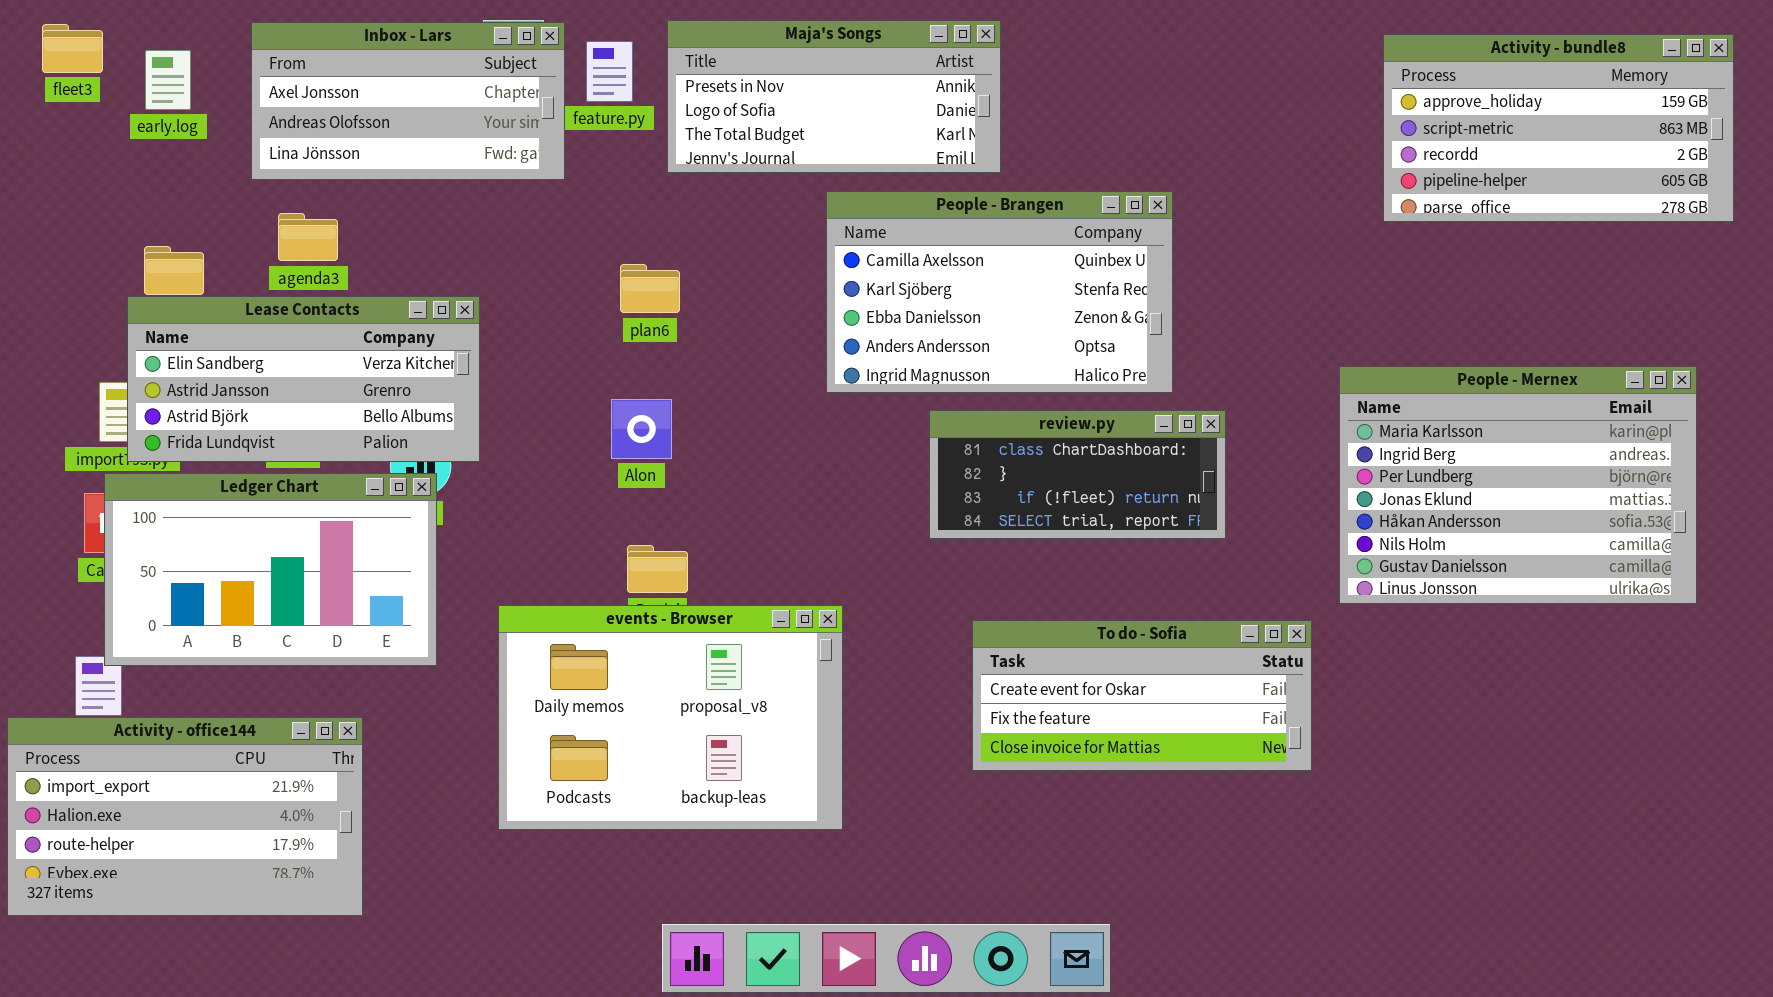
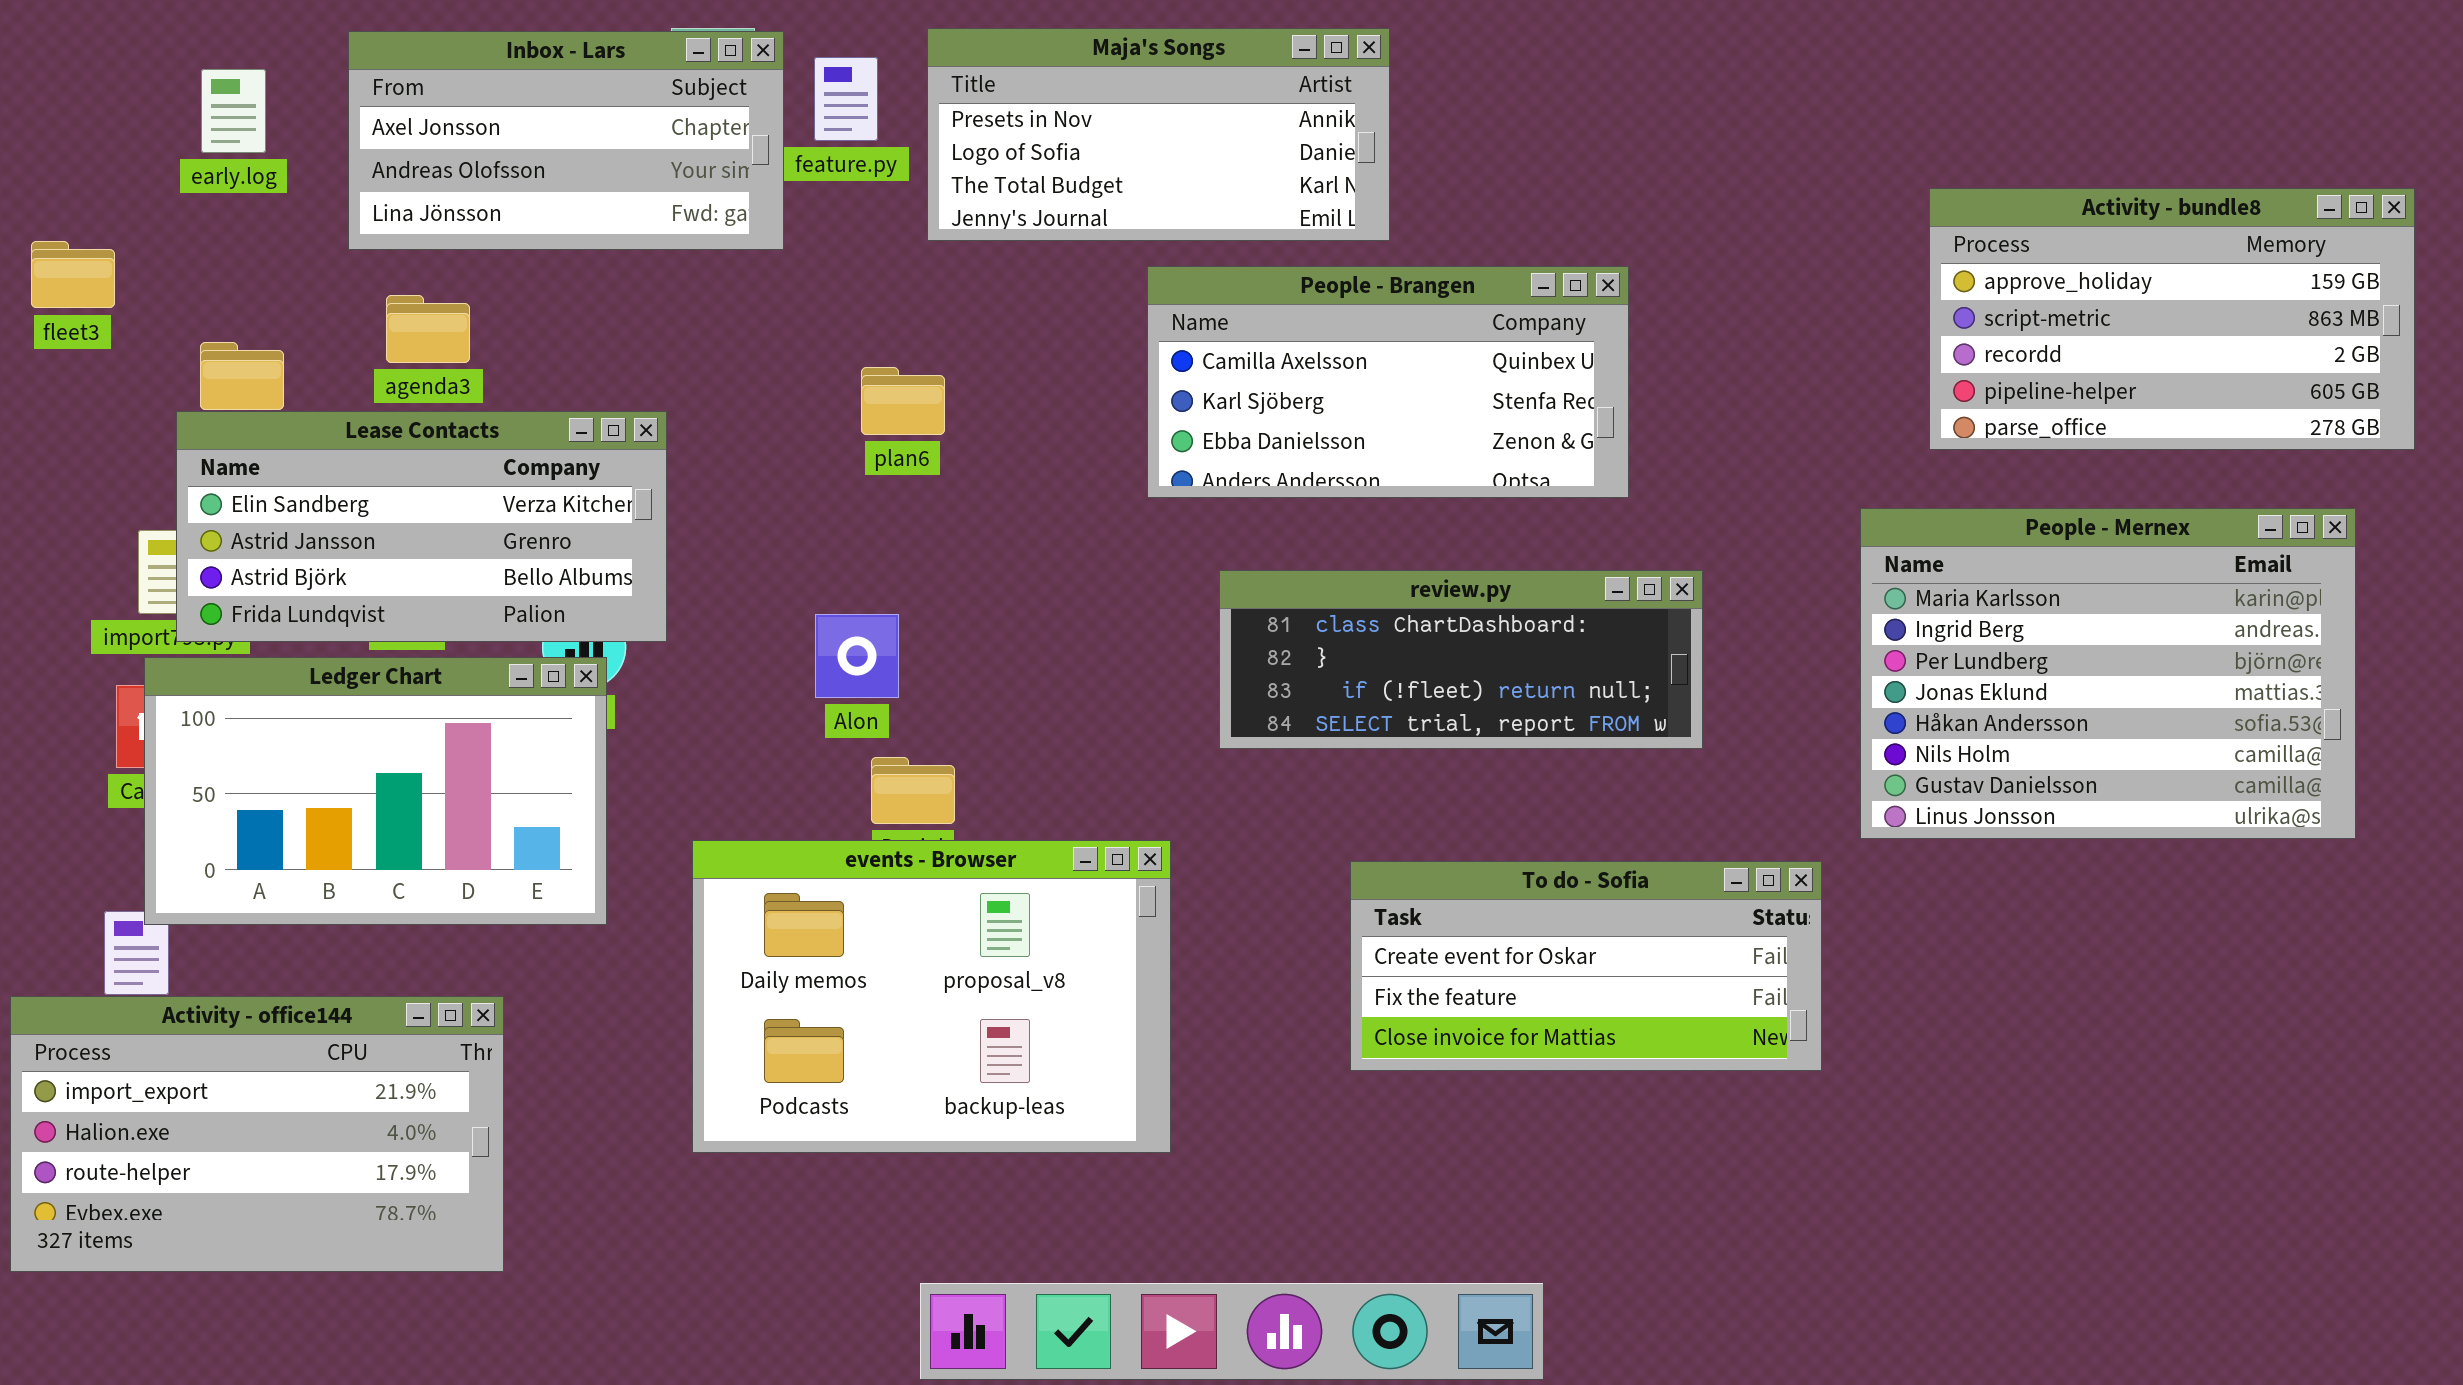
fleet3: [42,24,103,73] -> [31,241,115,308], moved
Activity - bundle8: [1383,34,1734,222] -> [1929,188,2415,450], moved
People - Brangen: [826,191,1173,393] -> [1147,266,1629,498], resized
Alon: [611,399,672,459] -> [815,614,899,698], moved
review.py: [929,410,1226,539] -> [1219,570,1703,749], resized

